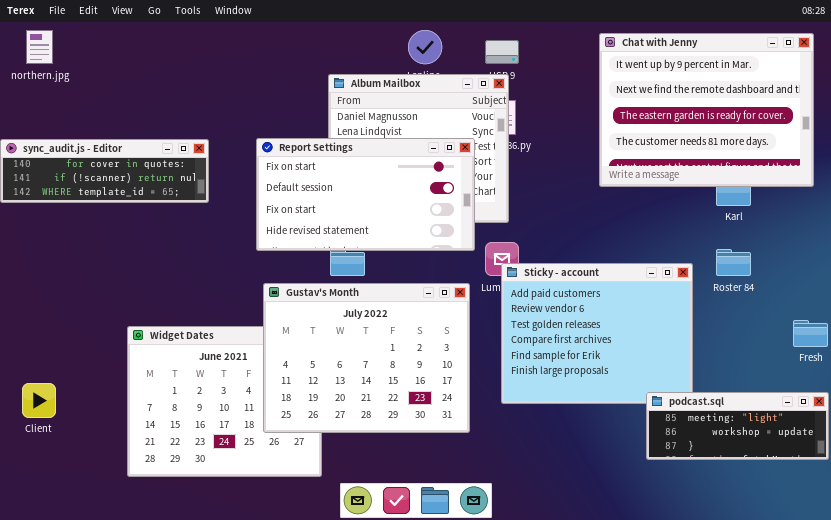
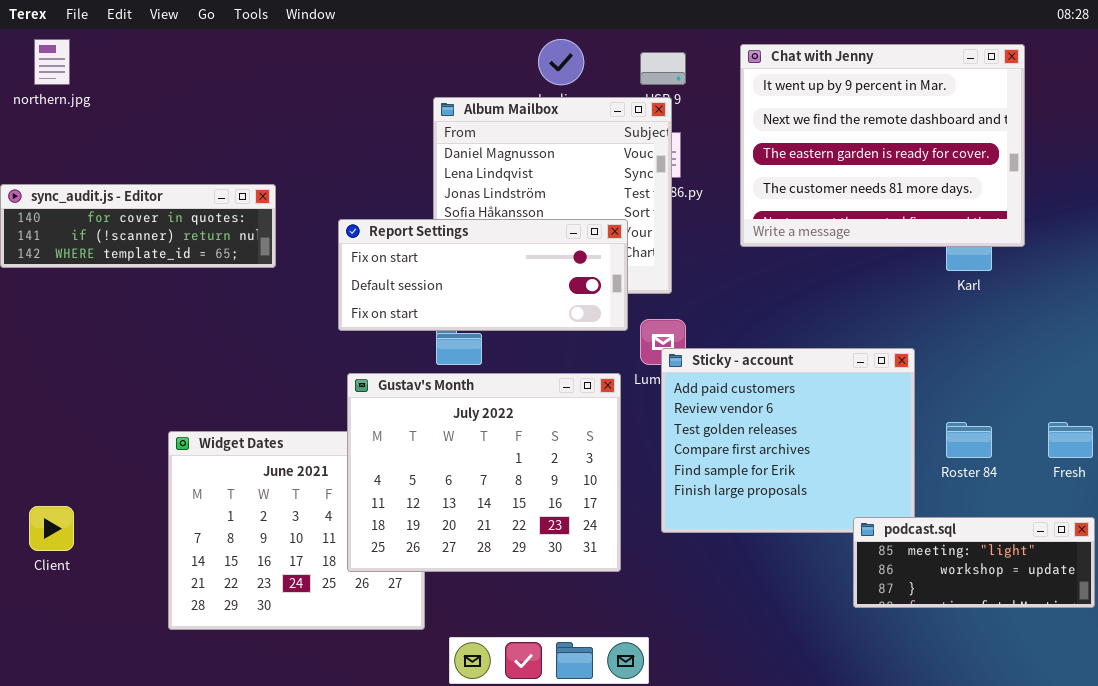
Chat with Jenny: [599,33,814,187] -> [740,44,1025,247], moved
Report Settings: [256,138,475,251] -> [338,219,628,331], resized
Roster 84: [716,249,751,276] -> [946,422,992,458], moved

